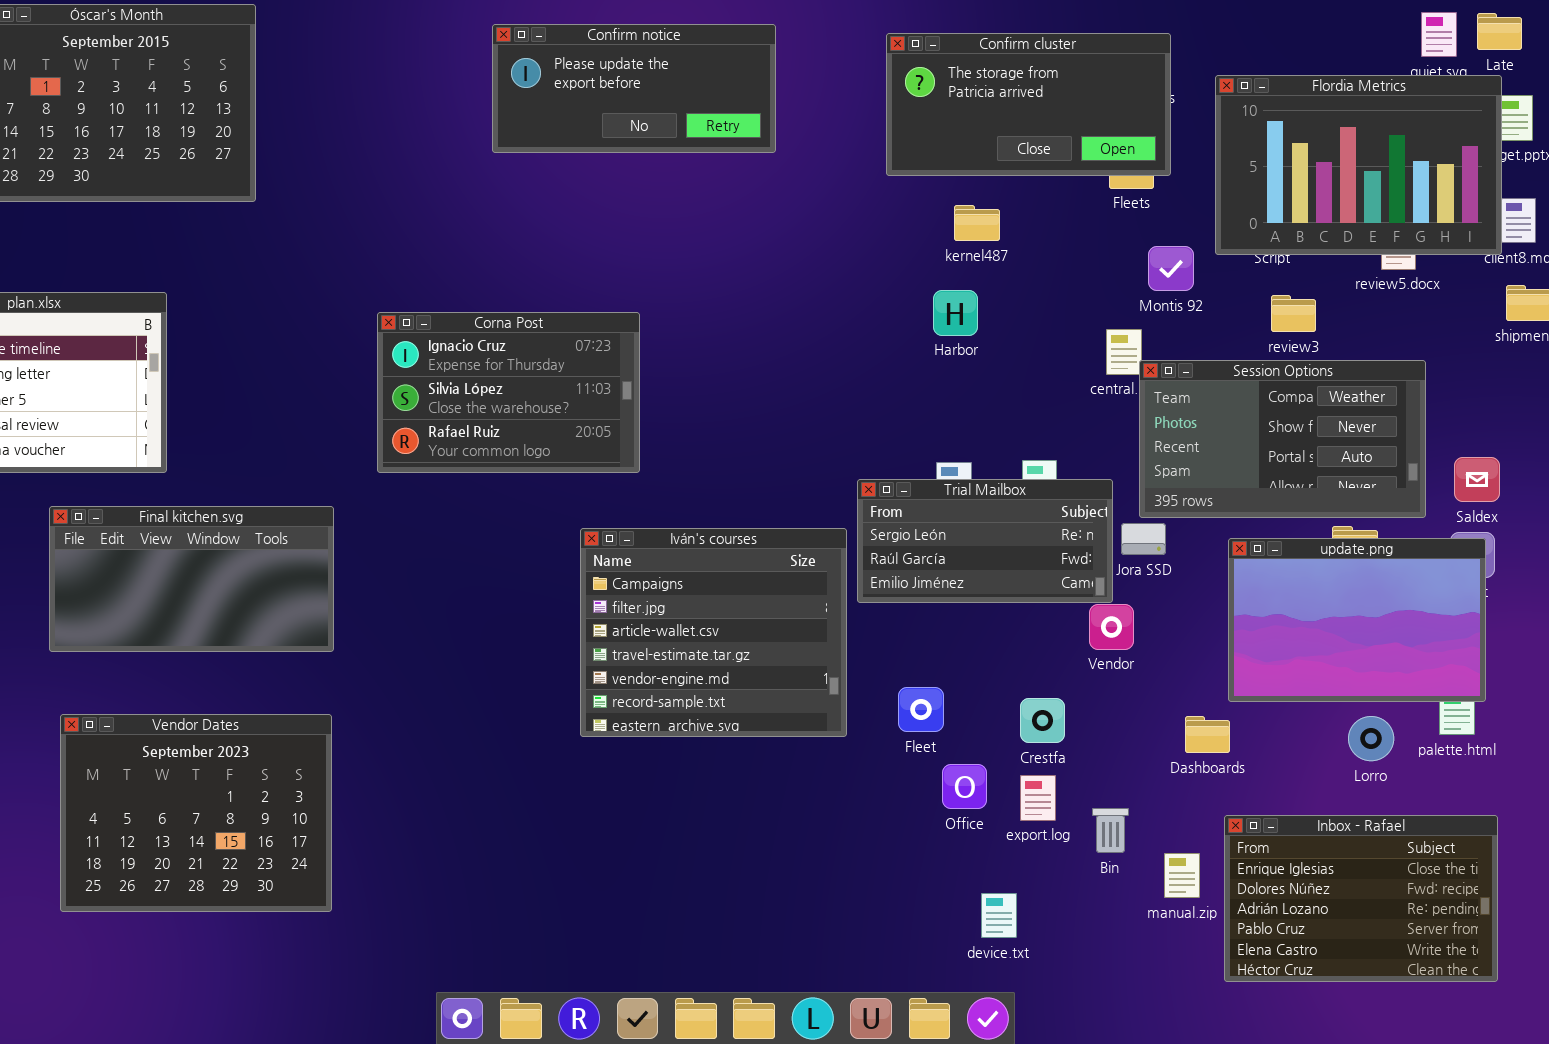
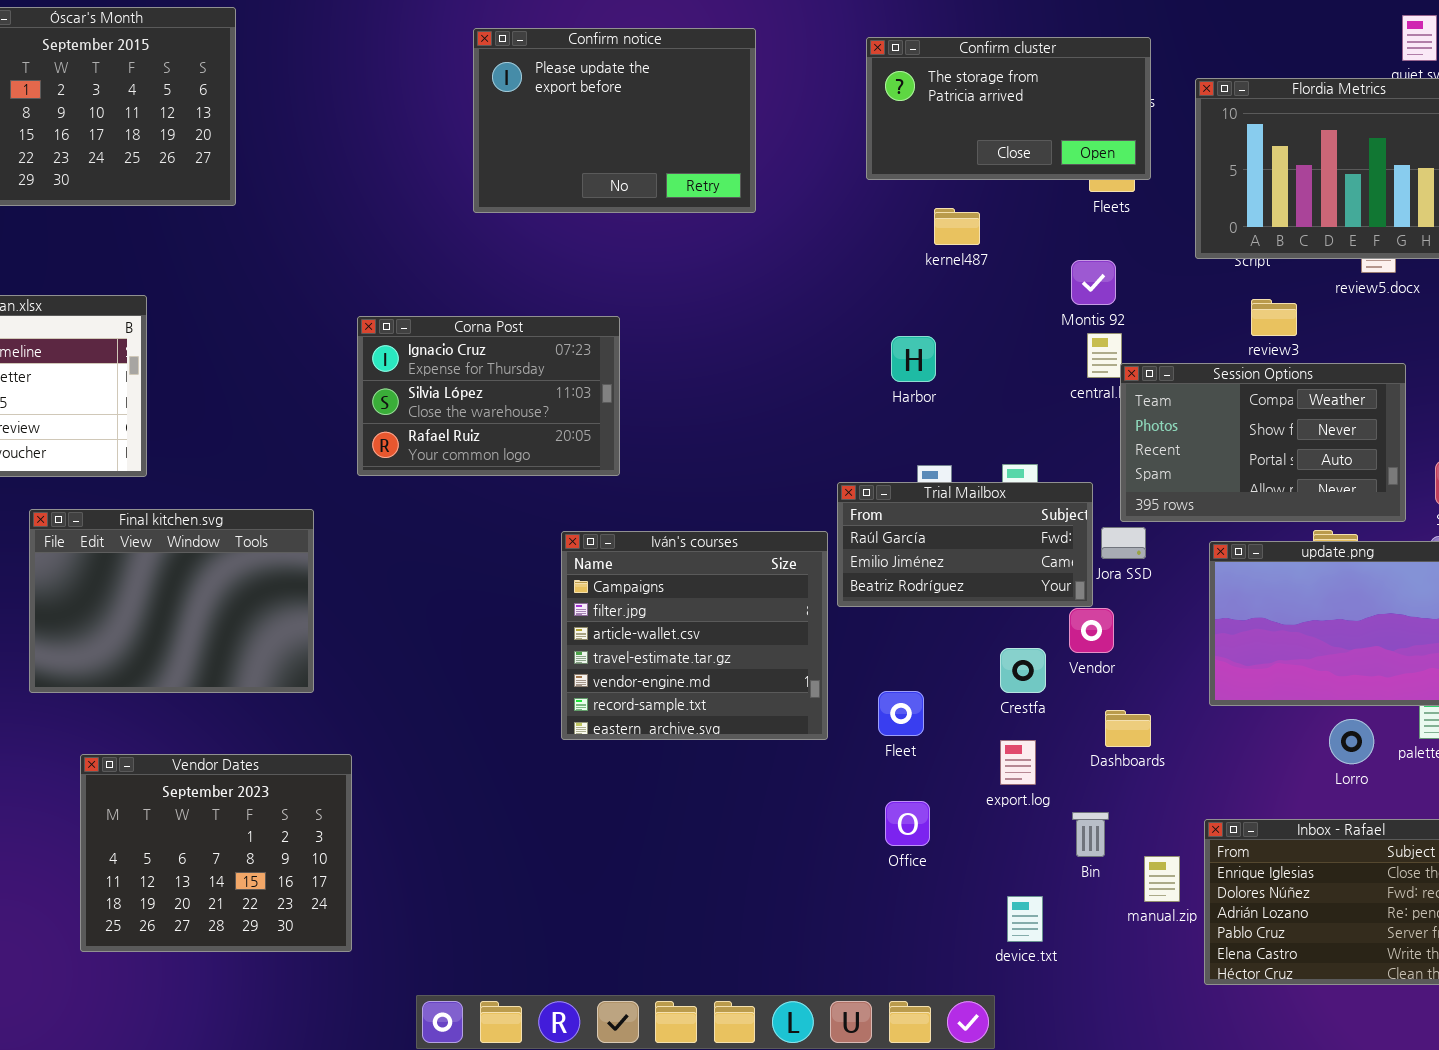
Confirm notice: [492,24,776,153] -> [473,28,756,213], resized
Montis 92: [1148,246,1194,291] -> [1071,260,1116,305], moved
Harbor: [933,290,978,336] -> [891,336,936,382], moved
Trial Mailbox: [857,479,1113,603] -> [837,482,1093,607], scrolled down 1 row
Final kitchen.svg: [49,506,334,652] -> [29,509,314,693], resized
Crestfa: [1020,698,1065,743] -> [1000,648,1046,693], moved
Vendor Dates: [60,714,332,912] -> [80,754,352,952], moved
Dashboards: [1185,716,1230,753] -> [1105,710,1151,747], moved
Office: [942,764,987,809] -> [885,801,930,846], moved
export.log: [1020,775,1056,821] -> [1000,740,1036,785], moved
device.txt: [981,893,1017,938] -> [1007,896,1043,942], moved

